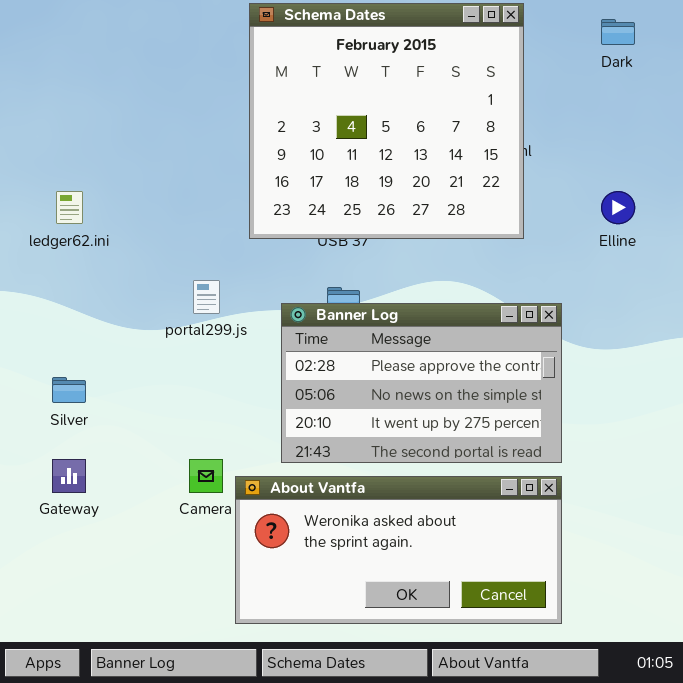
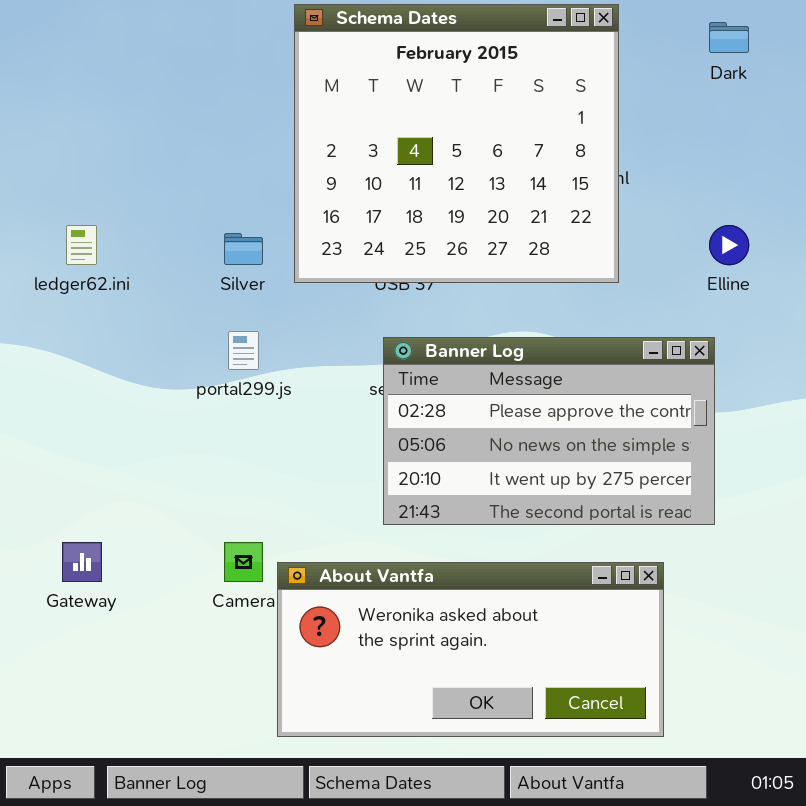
Banner Log: [281,303,562,463] -> [383,337,715,525], moved
Silver: [52,377,86,403] -> [224,233,263,265], moved

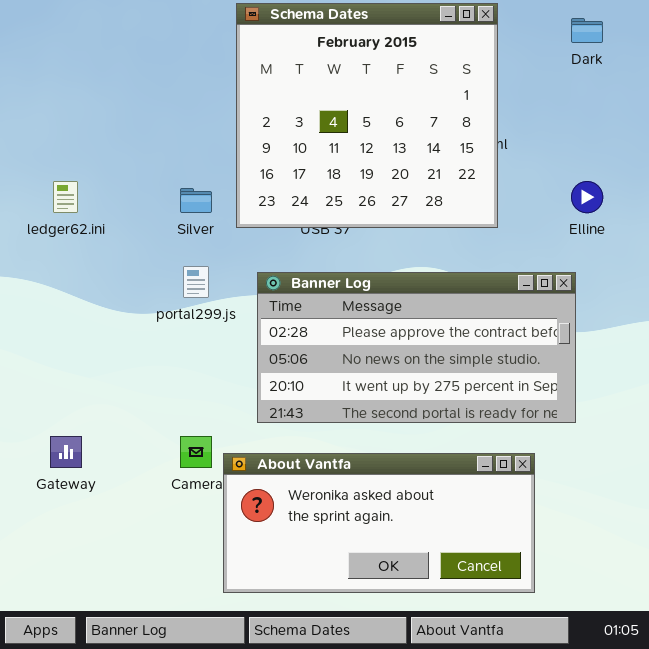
Banner Log: [383,337,715,525] -> [257,272,576,423], resized

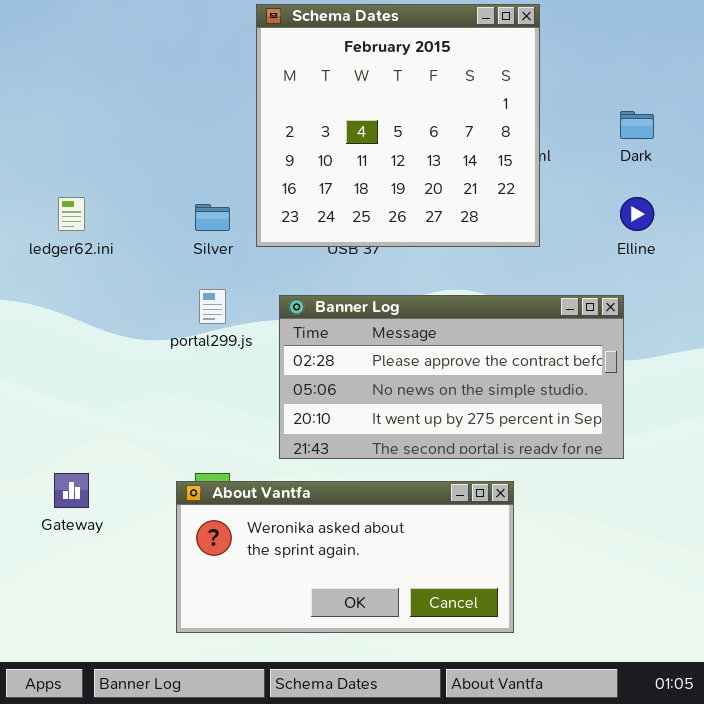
Dark: [571,18,603,43] -> [620,111,654,139], moved
About Vantfa: [223,453,535,593] -> [176,481,514,633], moved

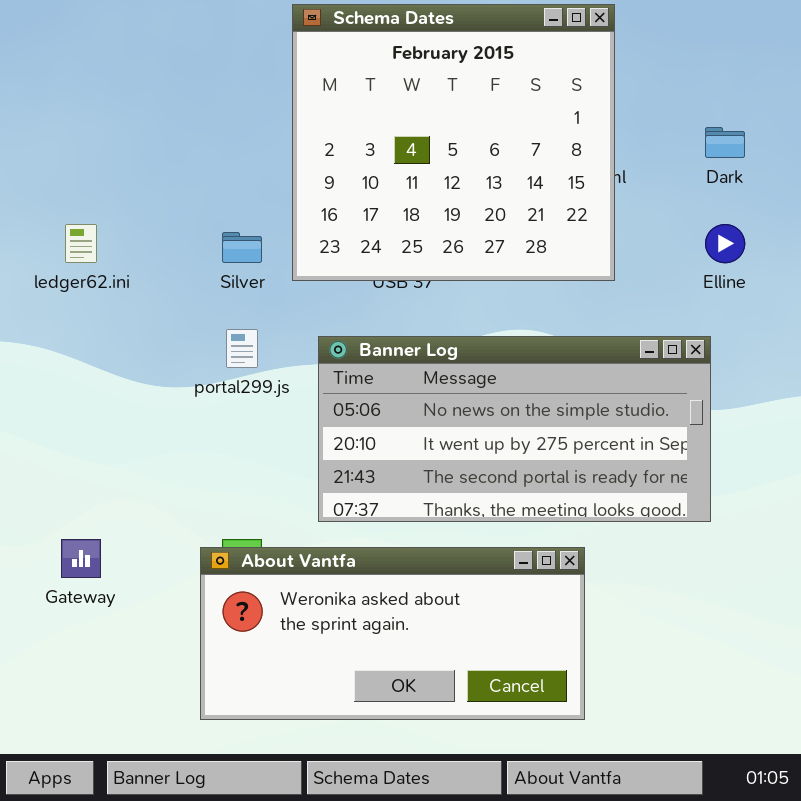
Banner Log: [279,295,624,459] -> [318,336,711,522], scrolled down 1 row

